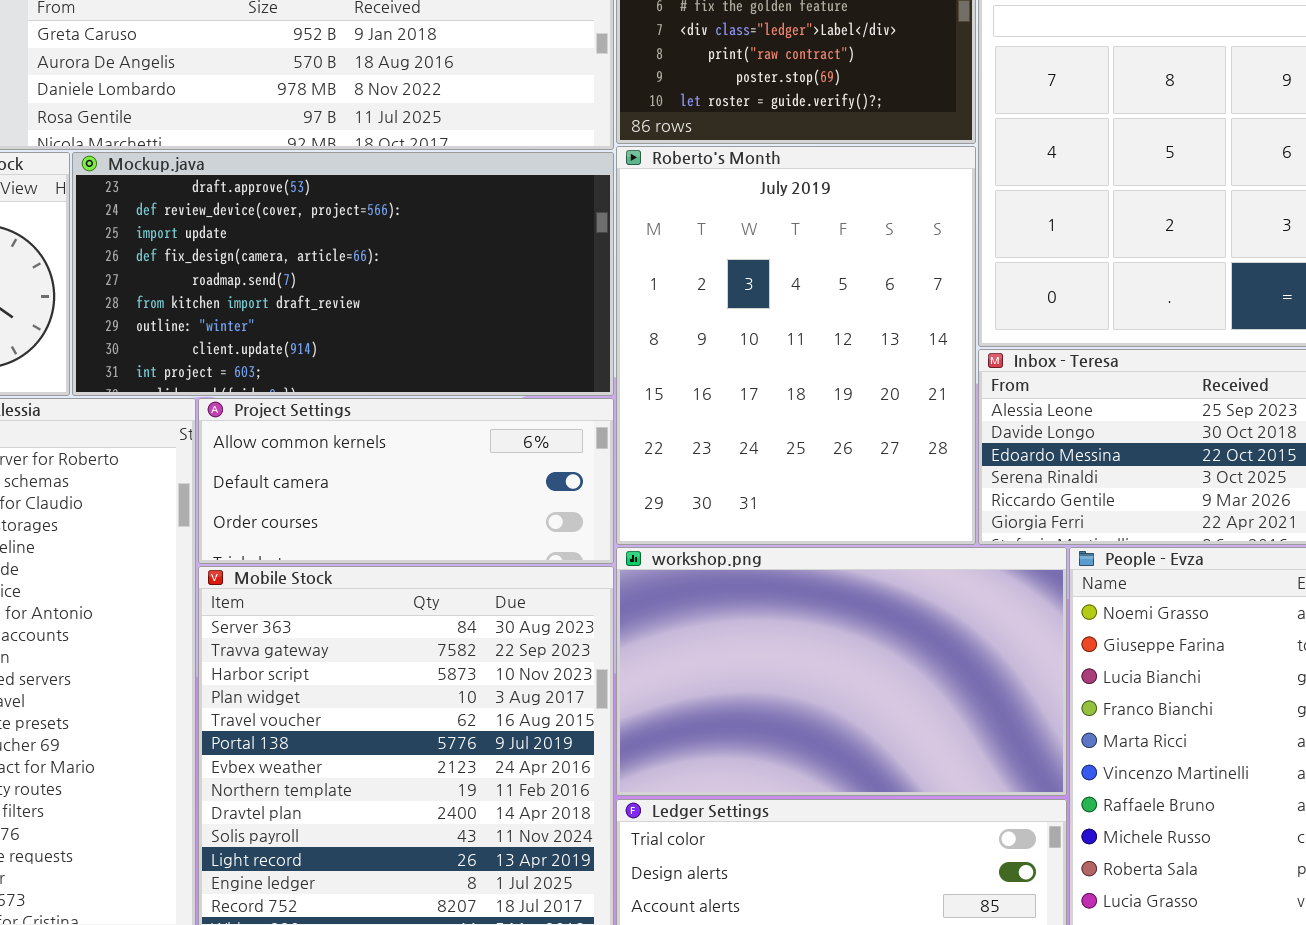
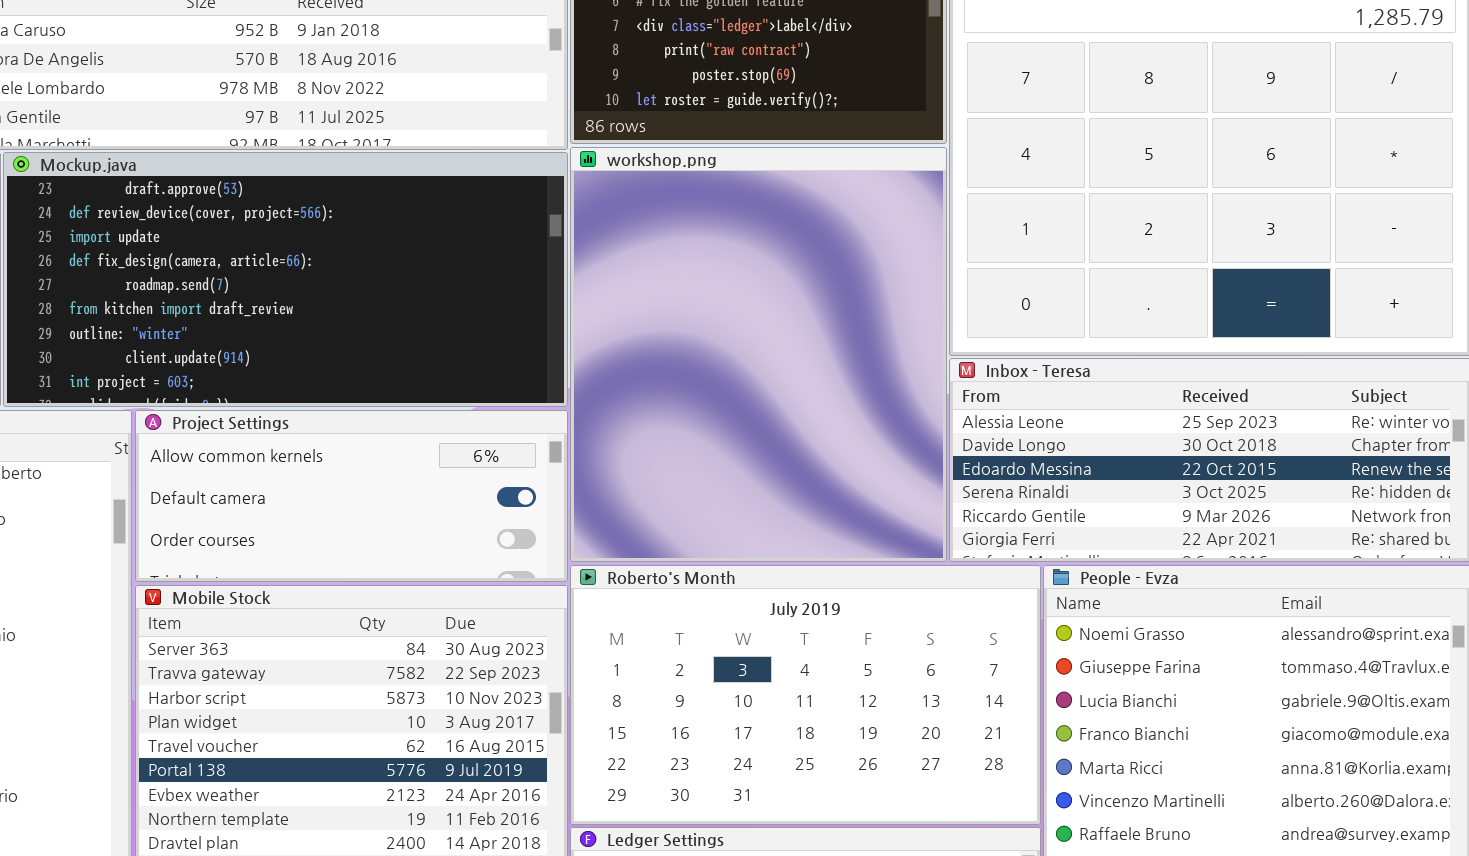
Roberto's Month: [616,146,976,545] -> [570,565,1041,825], moved, resized
workshop.png: [616,547,1067,796] -> [570,147,947,562], moved, resized

